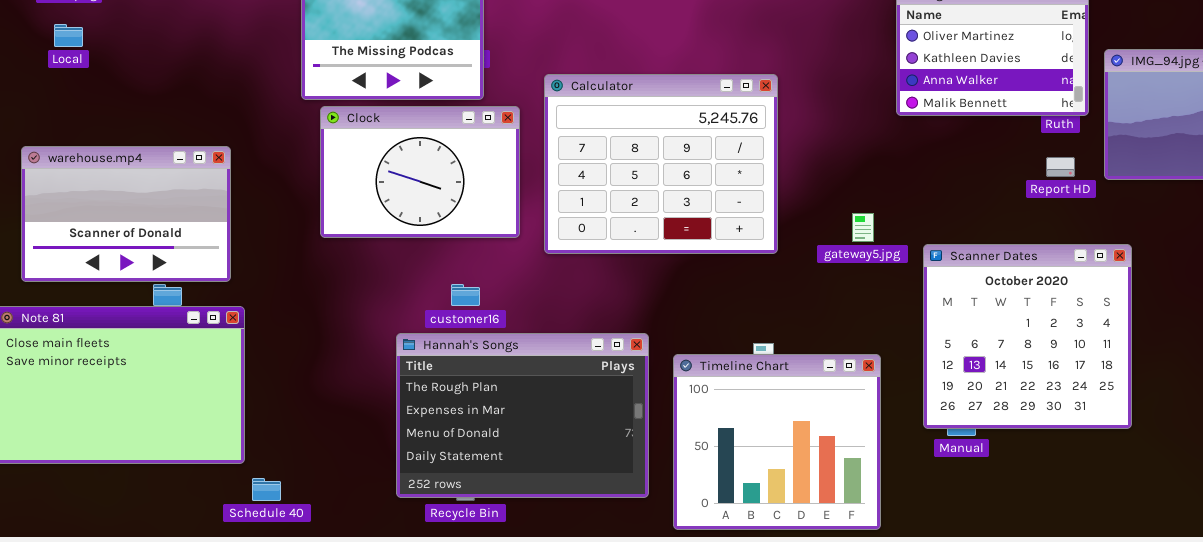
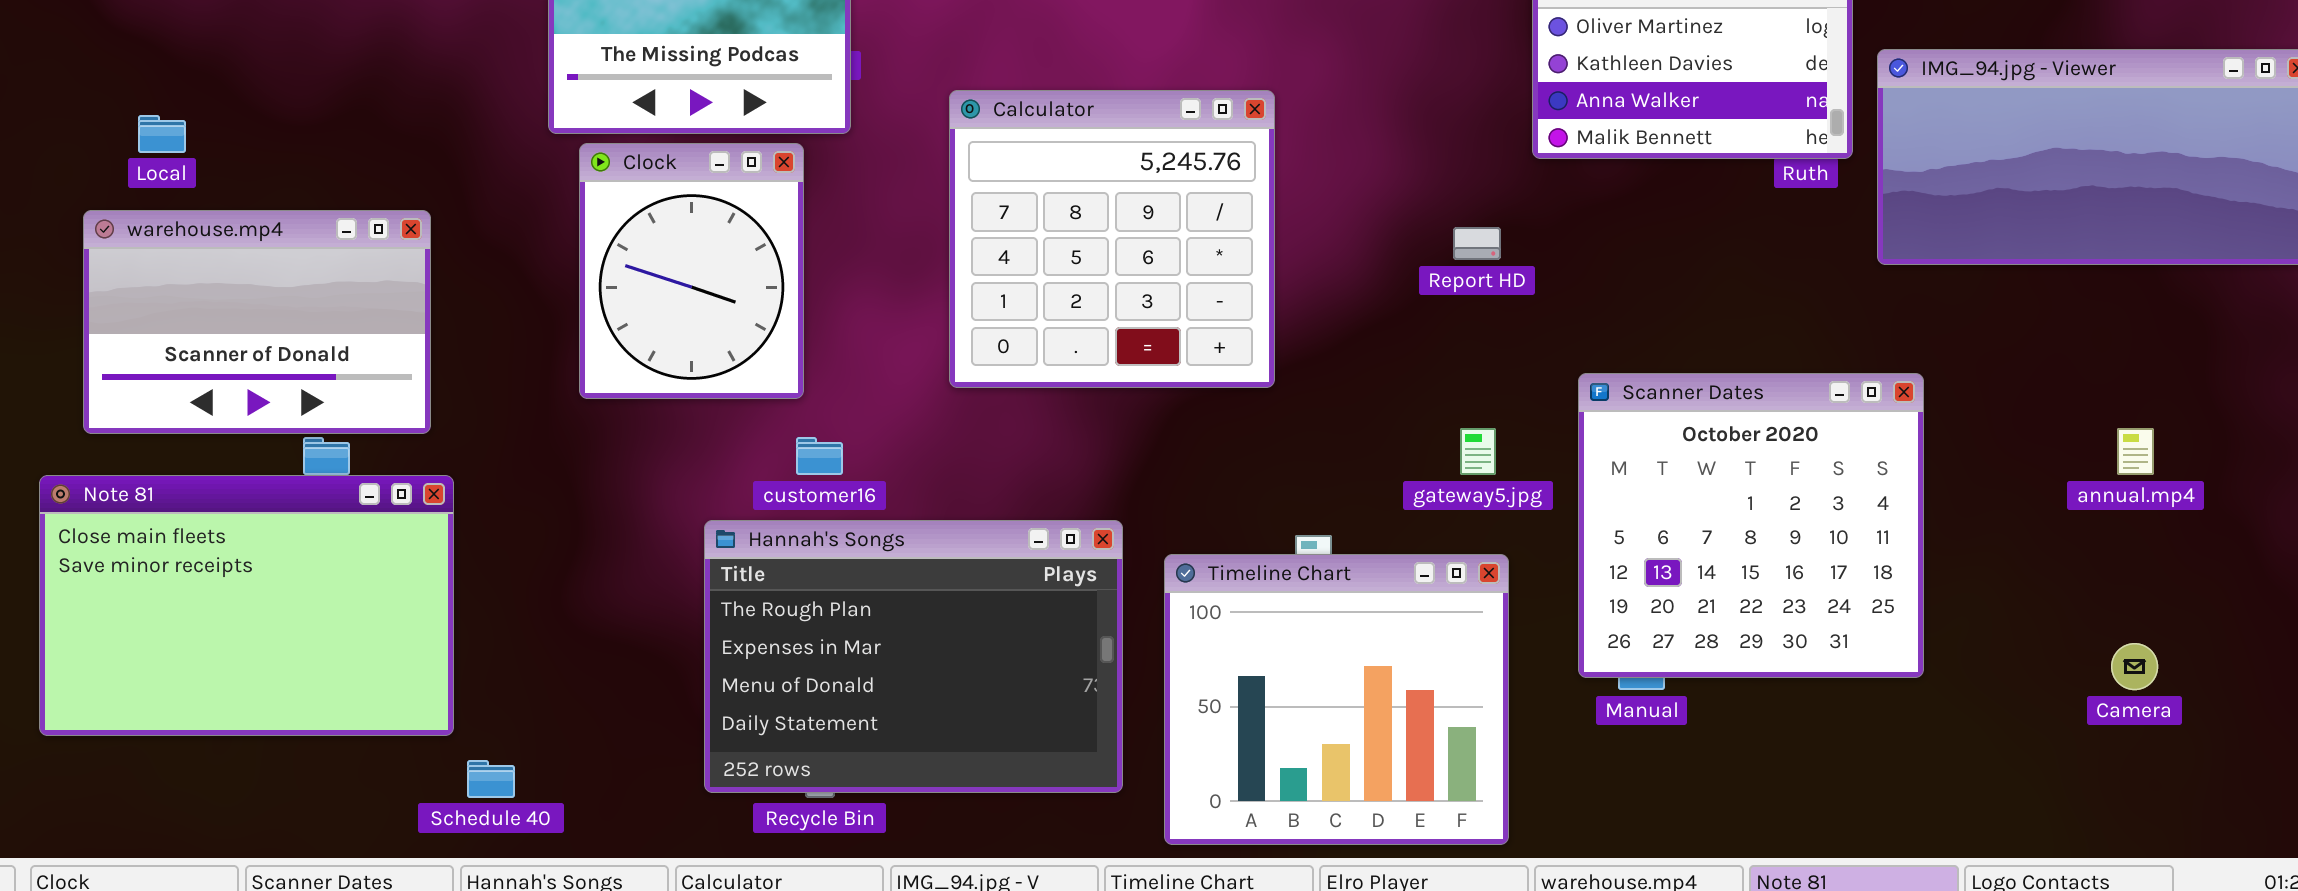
Local: [54,24,83,47] -> [138,115,186,153], moved
Calculator: [544,74,778,254] -> [949,90,1275,388], resized
Clock: [320,106,520,238] -> [579,143,804,399], resized
Report HD: [1046,157,1075,177] -> [1453,227,1501,260], moved
gateway5.jpg: [852,213,874,242] -> [1460,428,1496,475], moved

